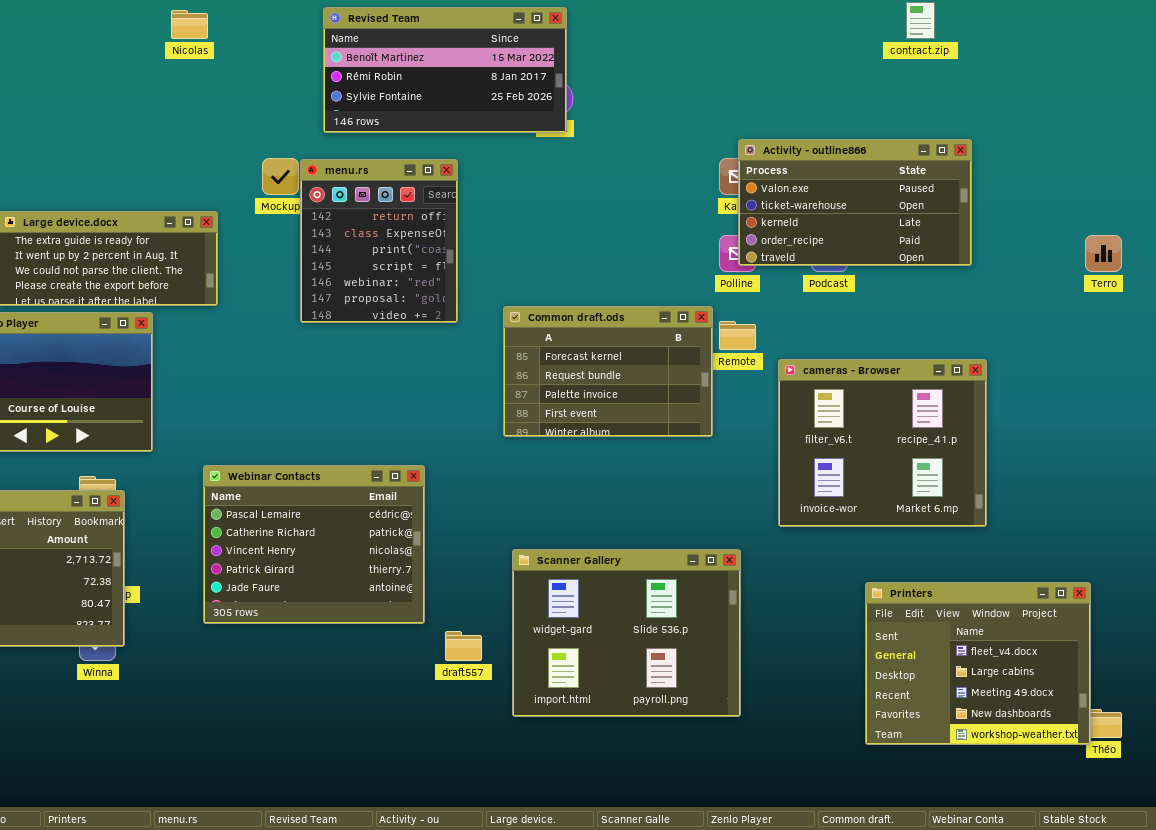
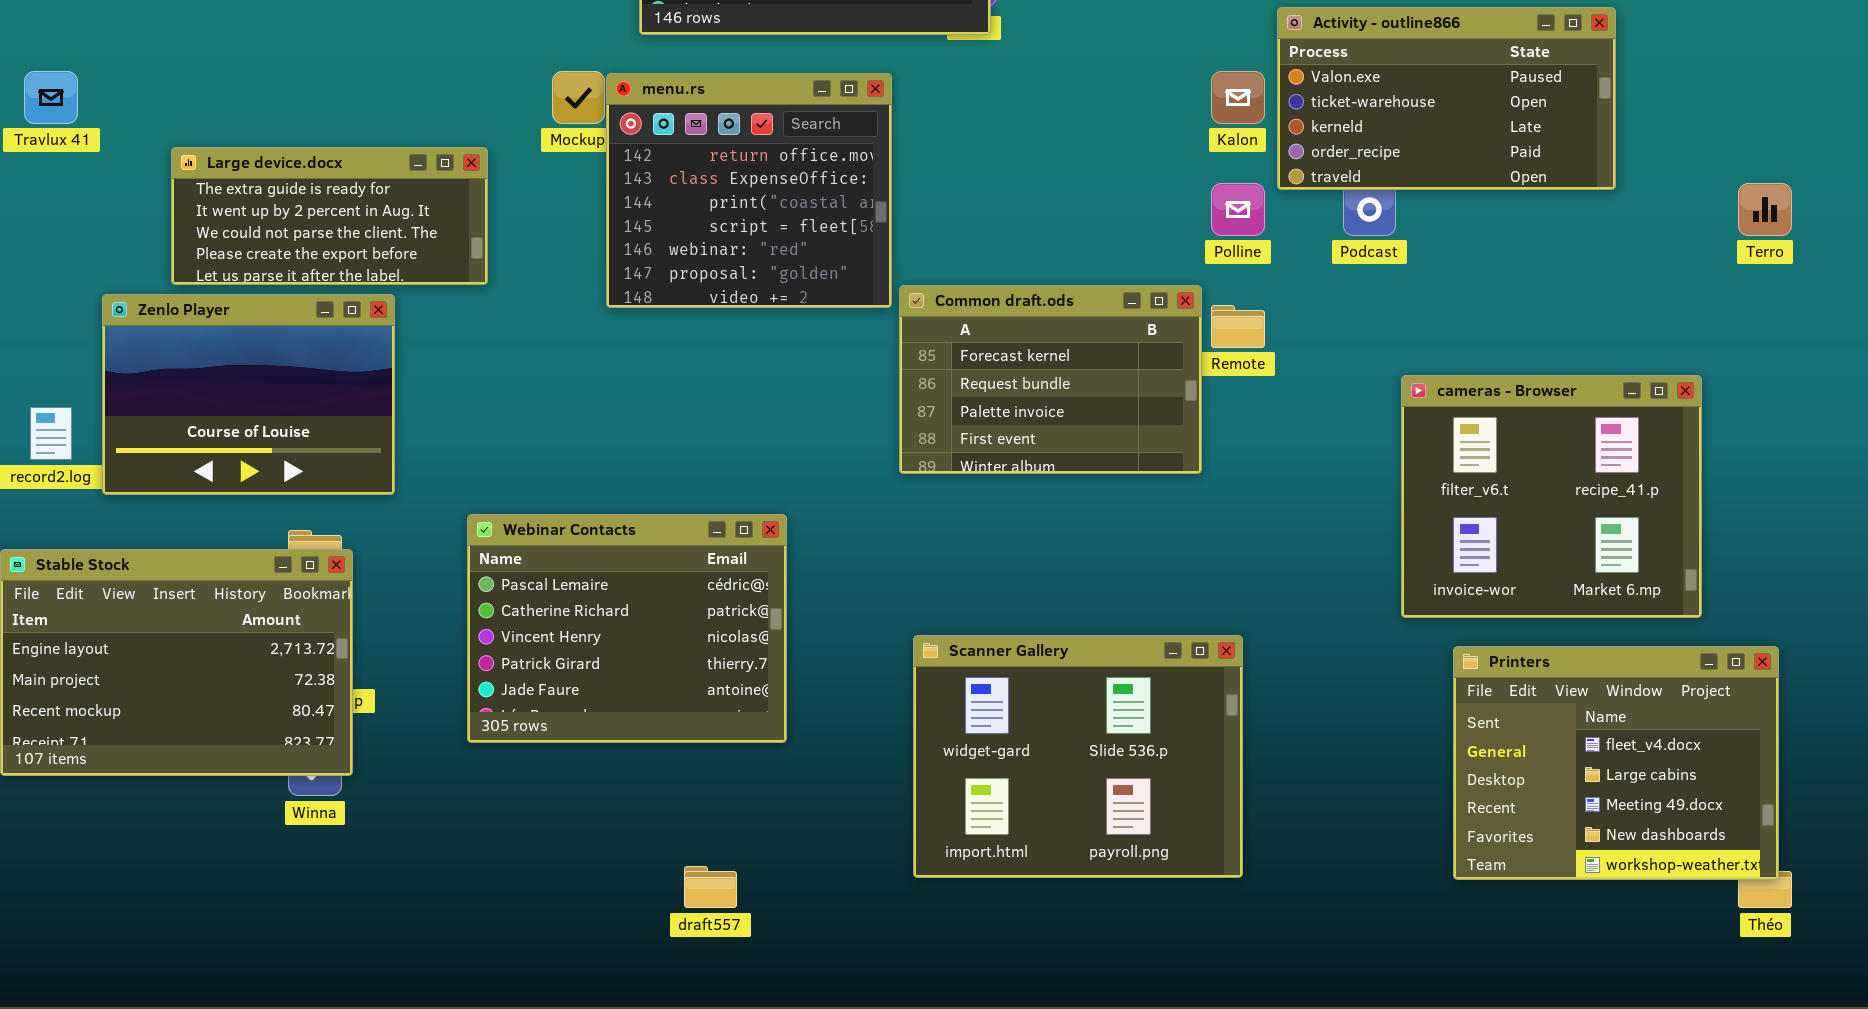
Activity - outline866: [738,139,972,266] -> [1277,7,1616,190], moved
menu.rs: [300,159,458,323] -> [606,73,892,308], resized
cameras - Browser: [778,359,987,527] -> [1401,375,1702,618], moved
Printers: [865,582,1091,745] -> [1453,646,1779,880], moved
draft557: [445,631,482,661] -> [684,866,737,908], moved

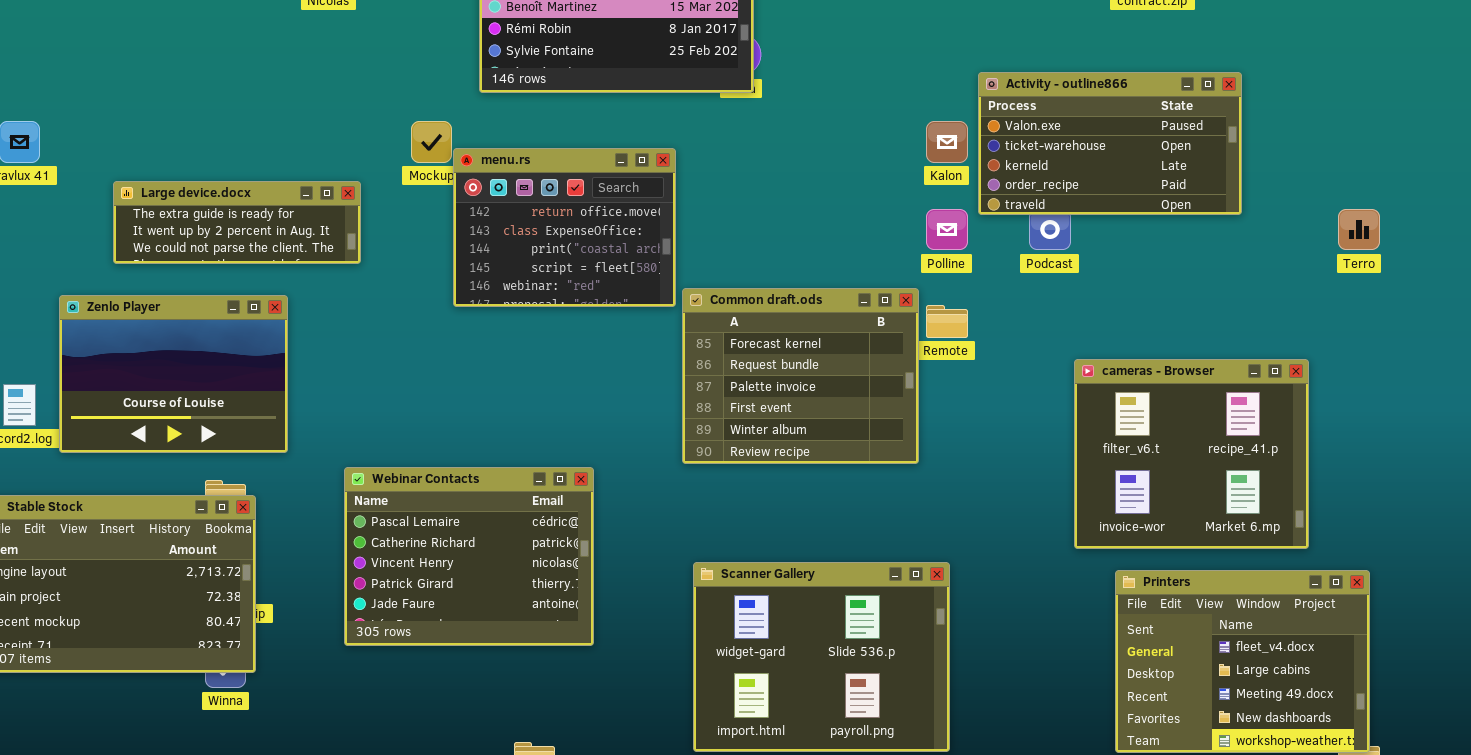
menu.rs: [606,73,892,308] -> [453,148,676,307], resized
Large device.docx: [171,147,488,285] -> [113,181,361,264], resized
Common draft.ods: [899,285,1202,474] -> [682,288,919,464], resized

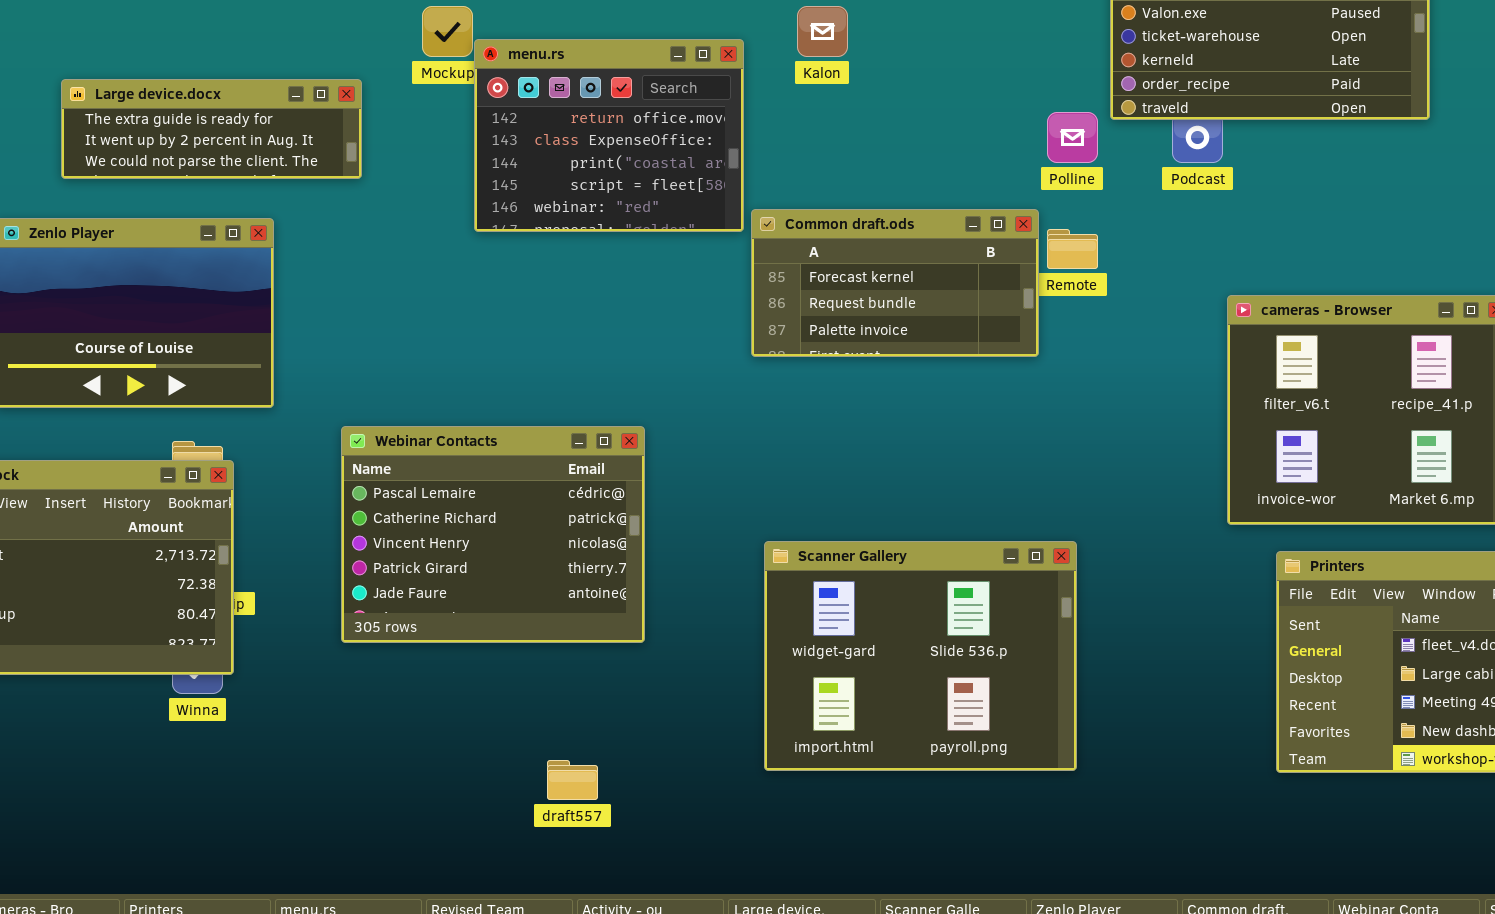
Kalon: [926,121,968,163] -> [797,6,848,57], moved
Common draft.ods: [682,288,919,464] -> [751,209,1039,357], resized

